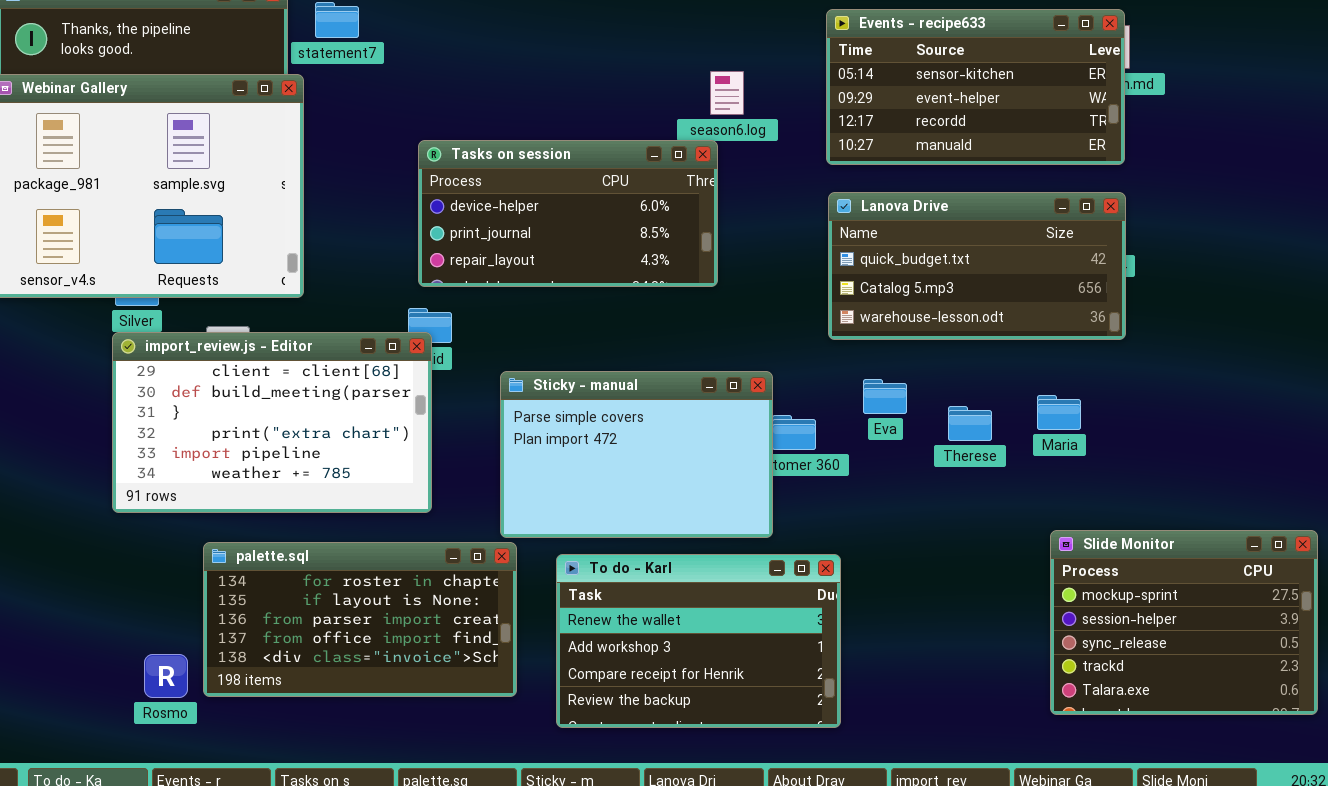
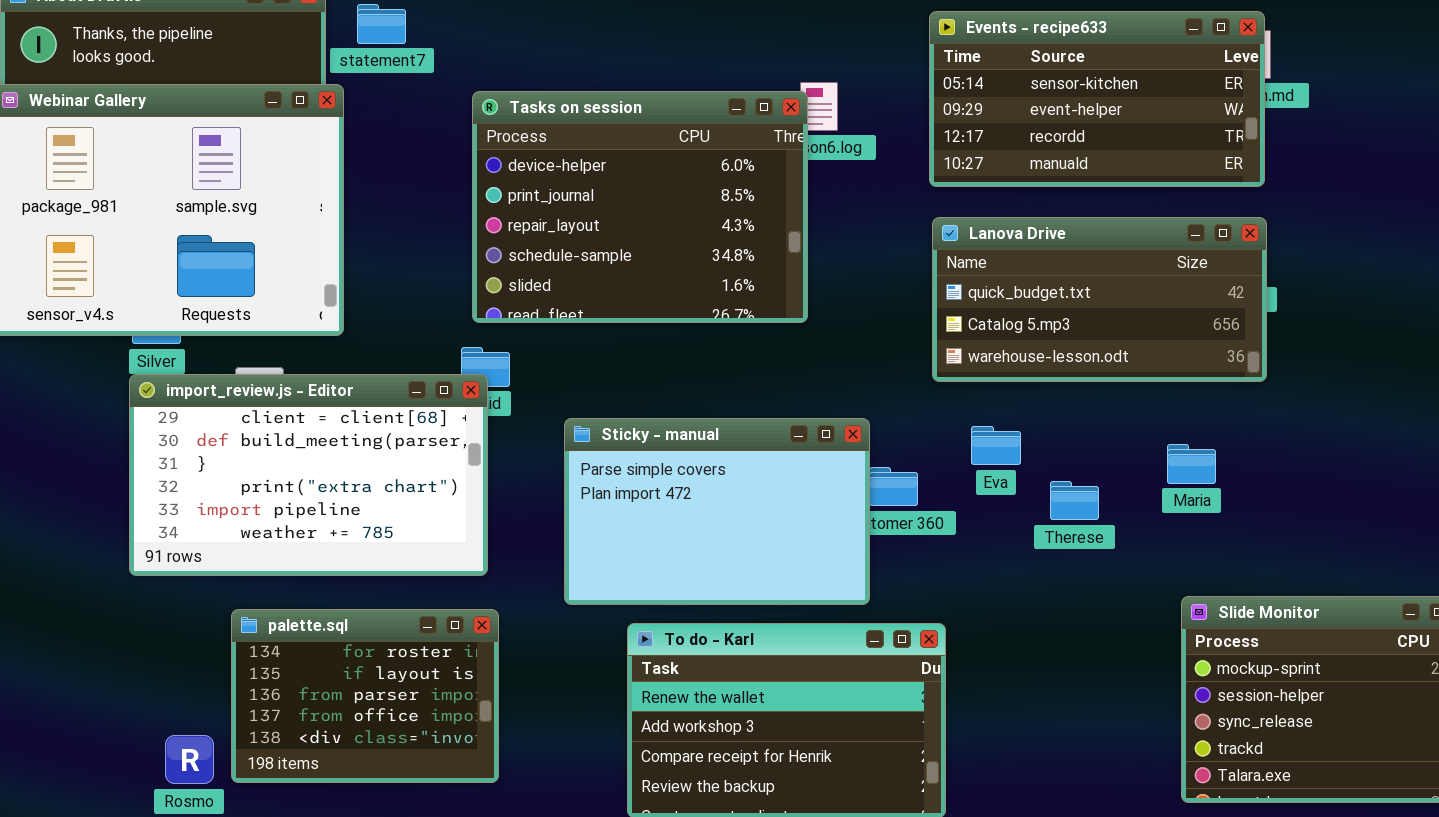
Tasks on session: [418,140,718,287] -> [472,91,808,323], resized
Therese: [948,406,992,441] -> [1050,481,1099,520], moved
palette.sql: [203,542,517,697] -> [231,609,499,783], resized

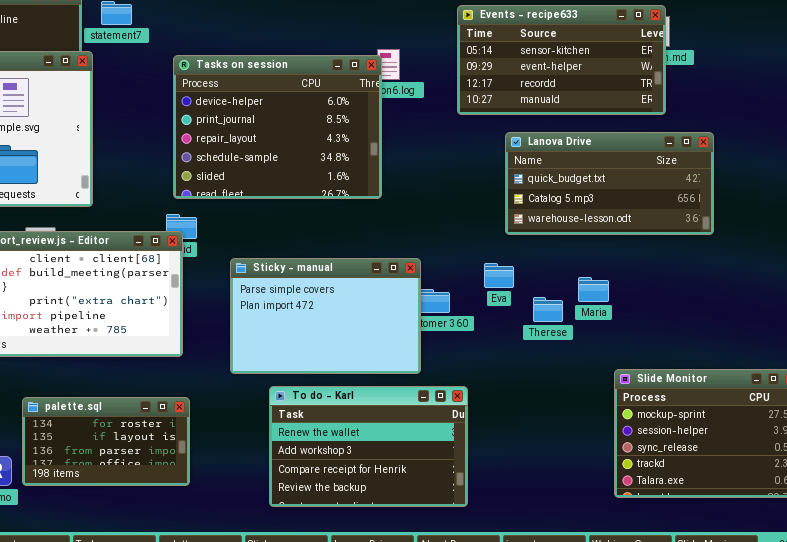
Lanova Drive: [932,217,1267,382] -> [505,132,714,235], moved
Maria: [1167,444,1216,484] -> [578,277,609,302], moved
palette.sql: [231,609,499,783] -> [22,397,190,486], resized

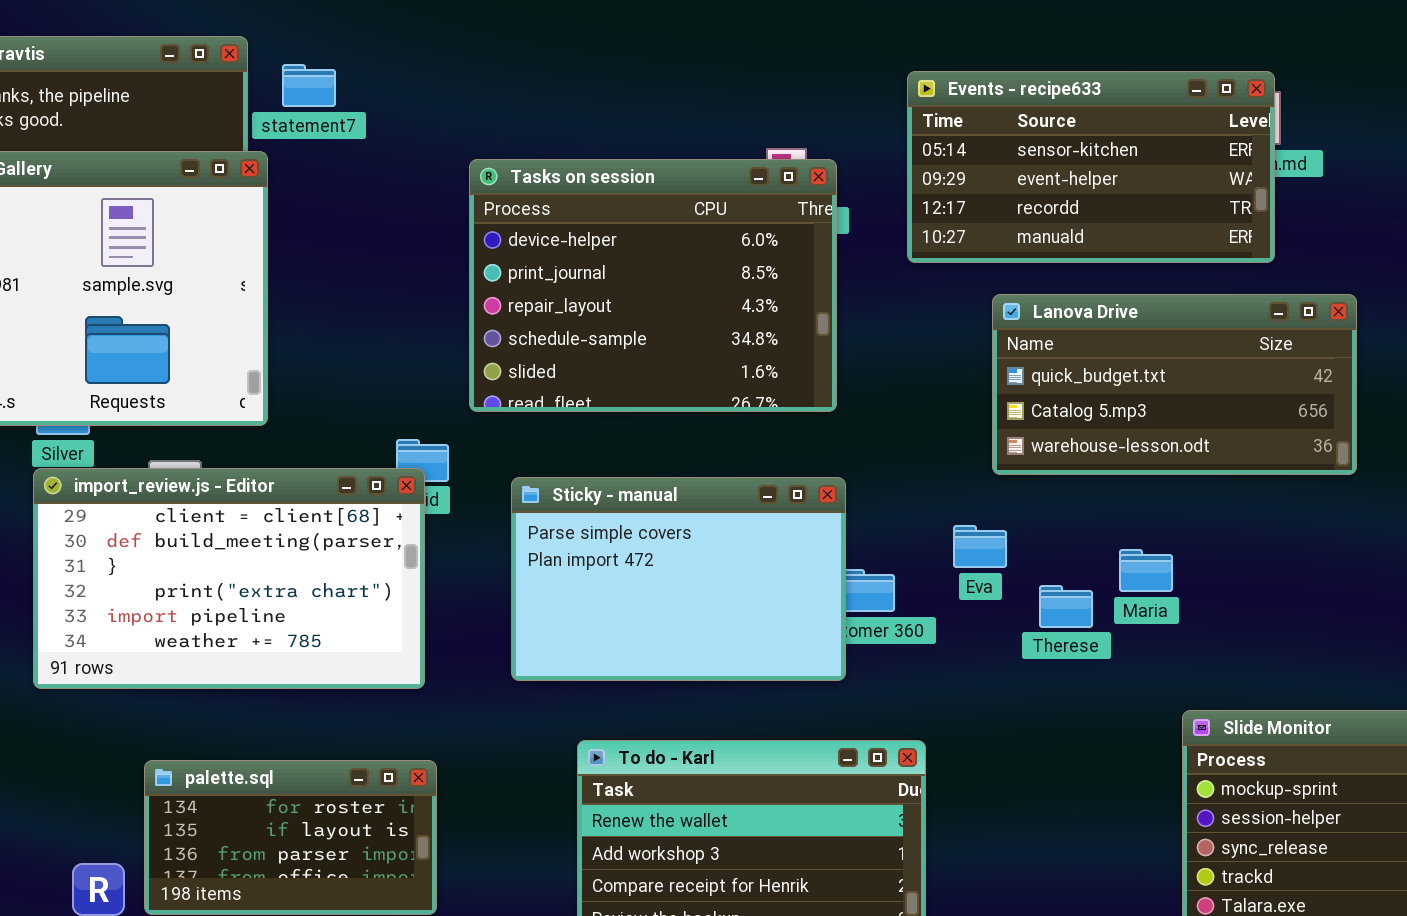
Tasks on session: [173,55,382,199] -> [469,159,837,412], moved
Sticky - manual: [230,258,421,374] -> [511,477,846,681], moved

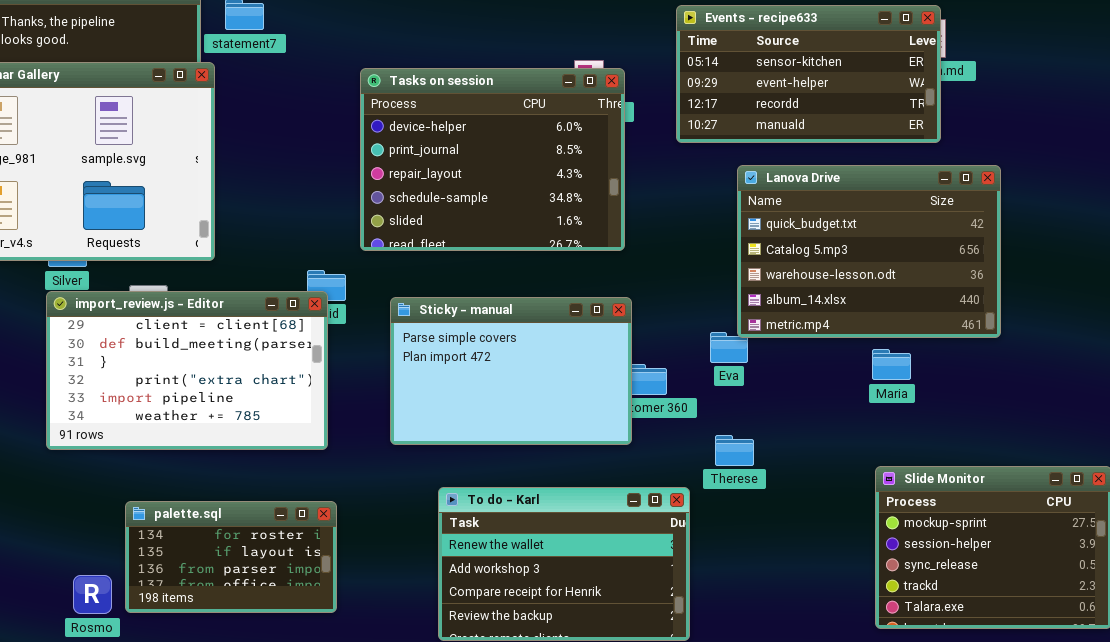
Lanova Drive: [992,294,1357,475] -> [737,165,1001,338], resized
Maria: [1119,549,1173,592] -> [872,349,911,380], moved
Therese: [1039,585,1093,628] -> [715,435,754,466], moved

